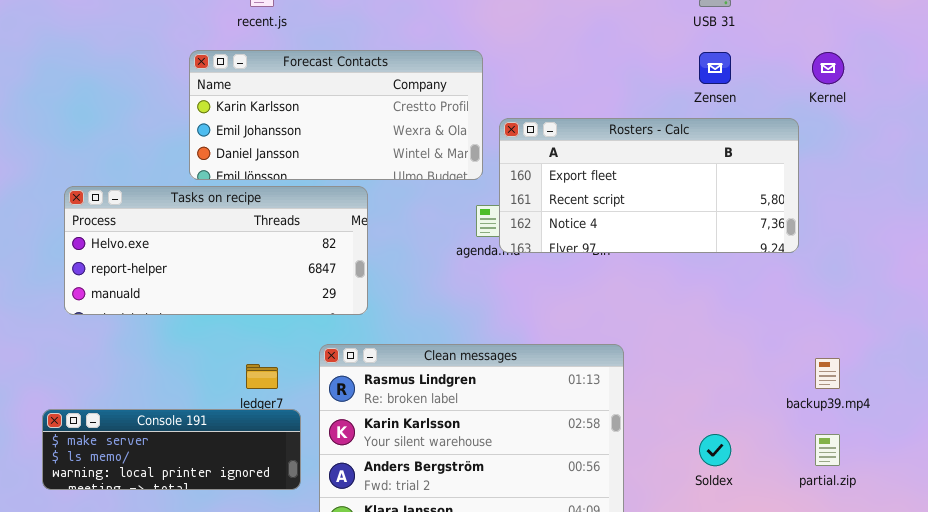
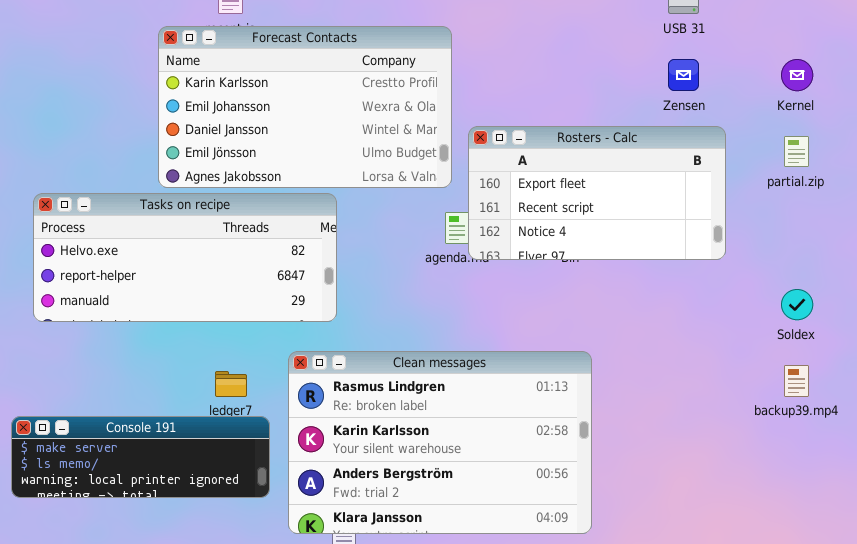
Forecast Contacts: [189,50,483,180] -> [158,26,452,188], resized
Rosters - Calc: [499,118,799,253] -> [468,126,726,260], resized
Soldex: [699,434,731,466] -> [781,289,813,320], moved
partial.zip: [815,434,840,466] -> [784,136,809,167], moved

